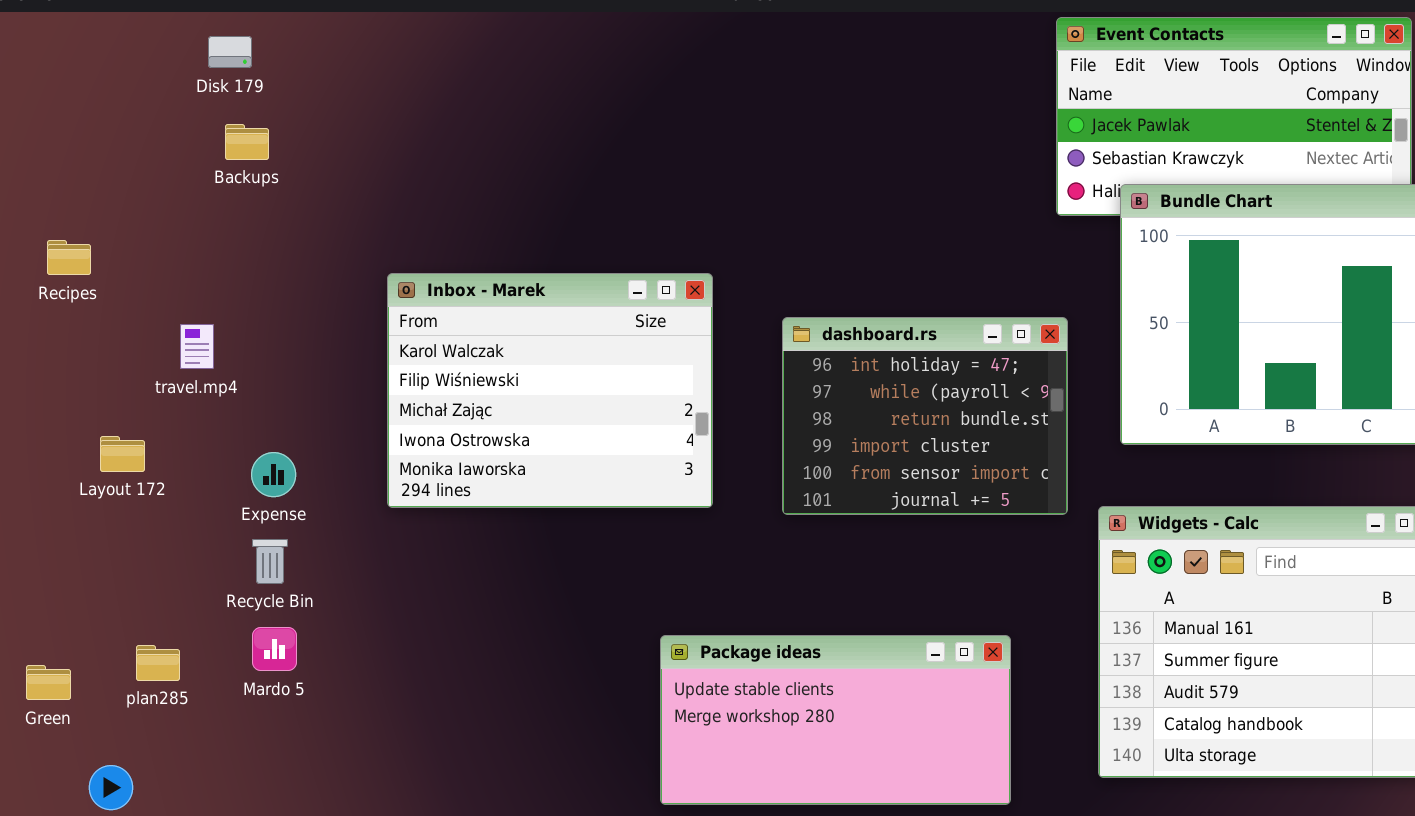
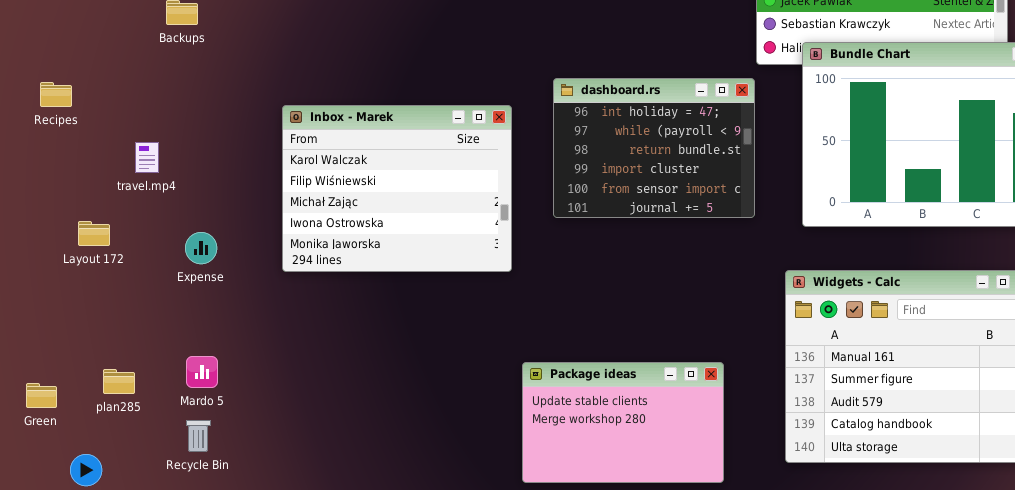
dashboard.rs: [782,317,1068,515] -> [553,78,755,218], moved
Recycle Bin: [252,539,288,584] -> [186,420,211,452], moved
Package ideas: [660,635,1011,805] -> [522,362,724,483], resized

